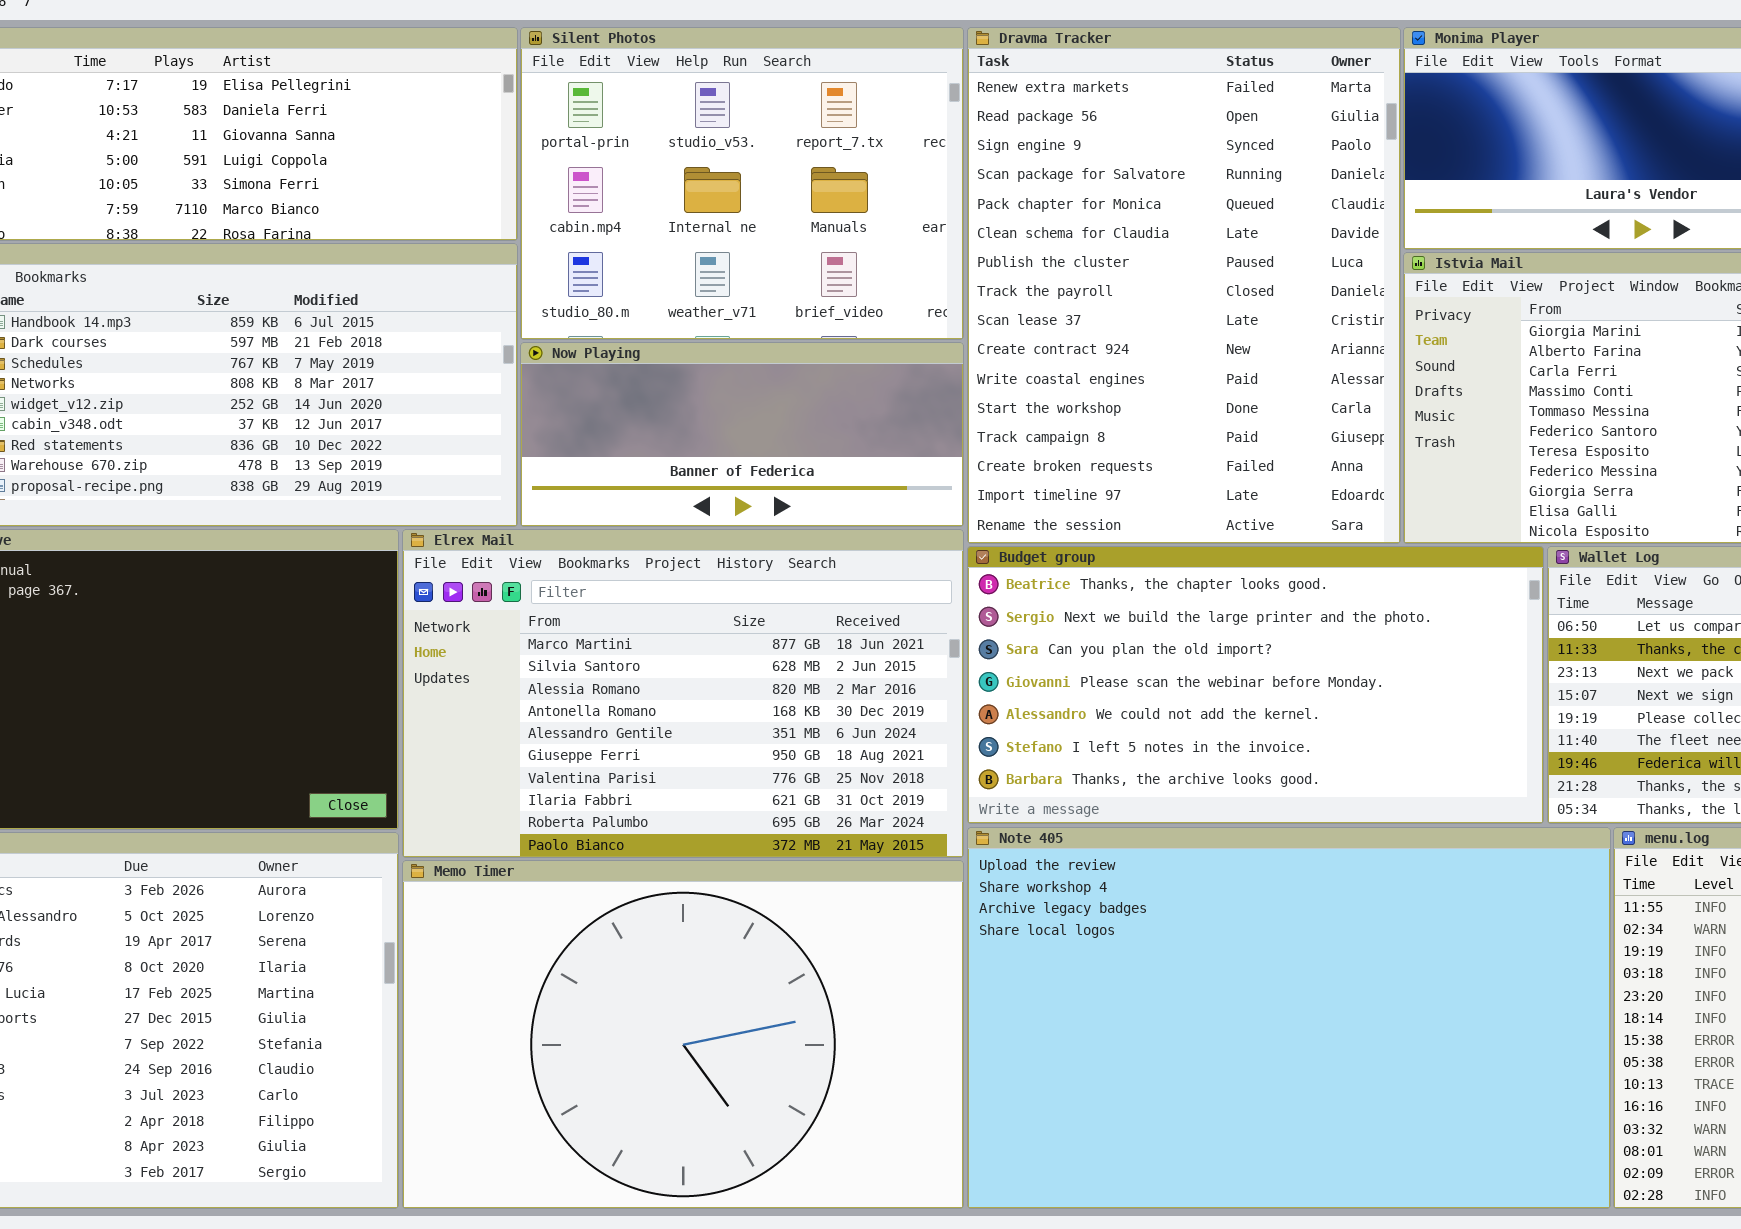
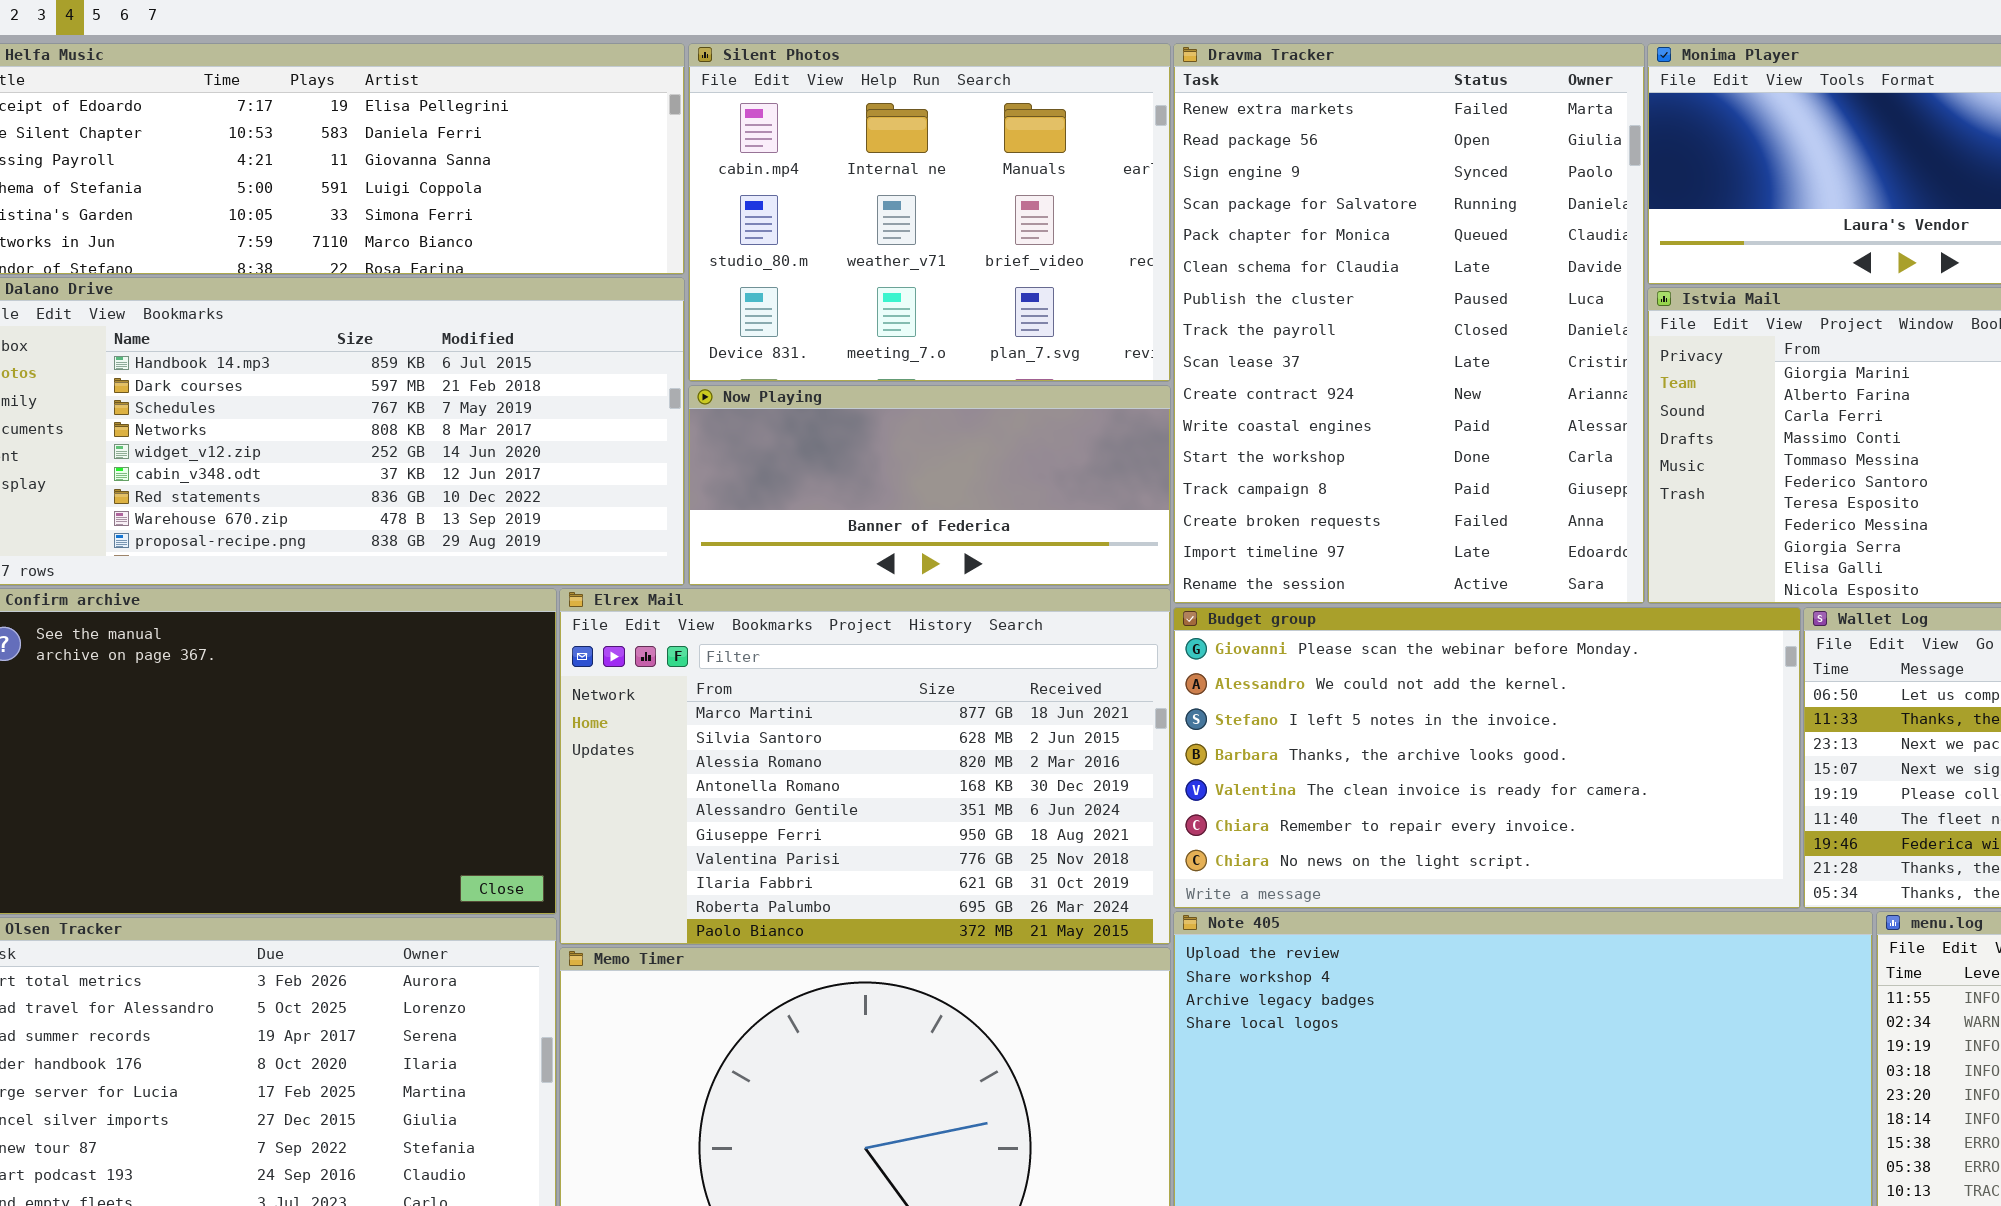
Silent Photos: [520,27,964,340] -> [688,43,1171,382], scrolled down 1 row
Budget group: [967,546,1544,824] -> [1173,607,1801,909], scrolled down 3 rows

